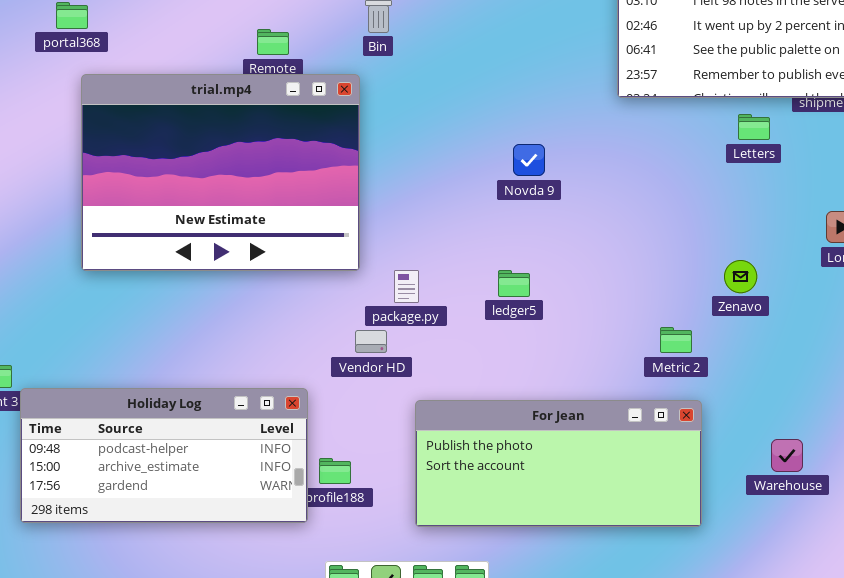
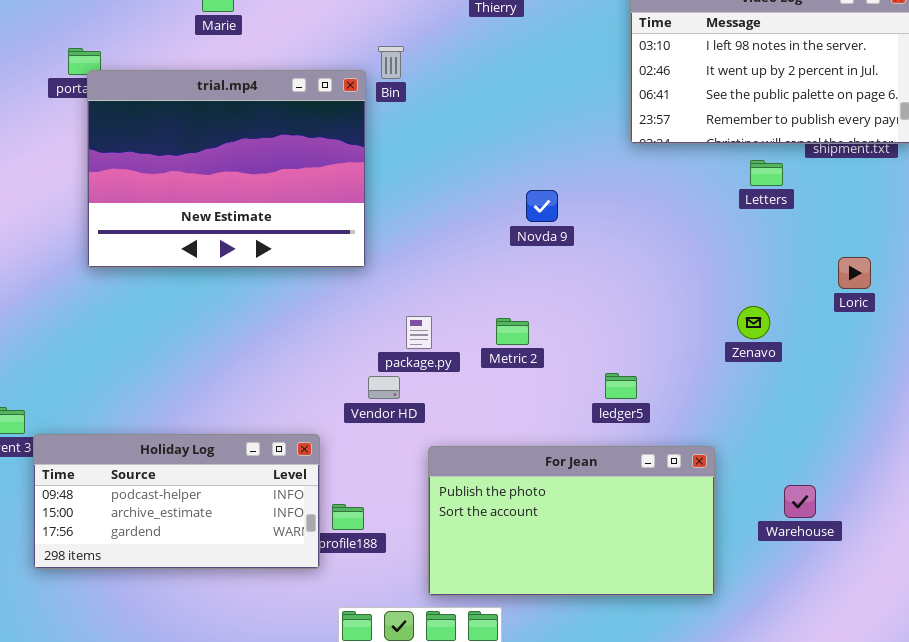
trial.mp4: [81,74,360,271] -> [87,70,366,268], moved
ledger5: [498,270,530,297] -> [605,373,637,399], moved
Metric 2: [660,327,692,353] -> [496,318,529,345], moved
For Jean: [415,400,702,527] -> [428,446,715,596], resized

